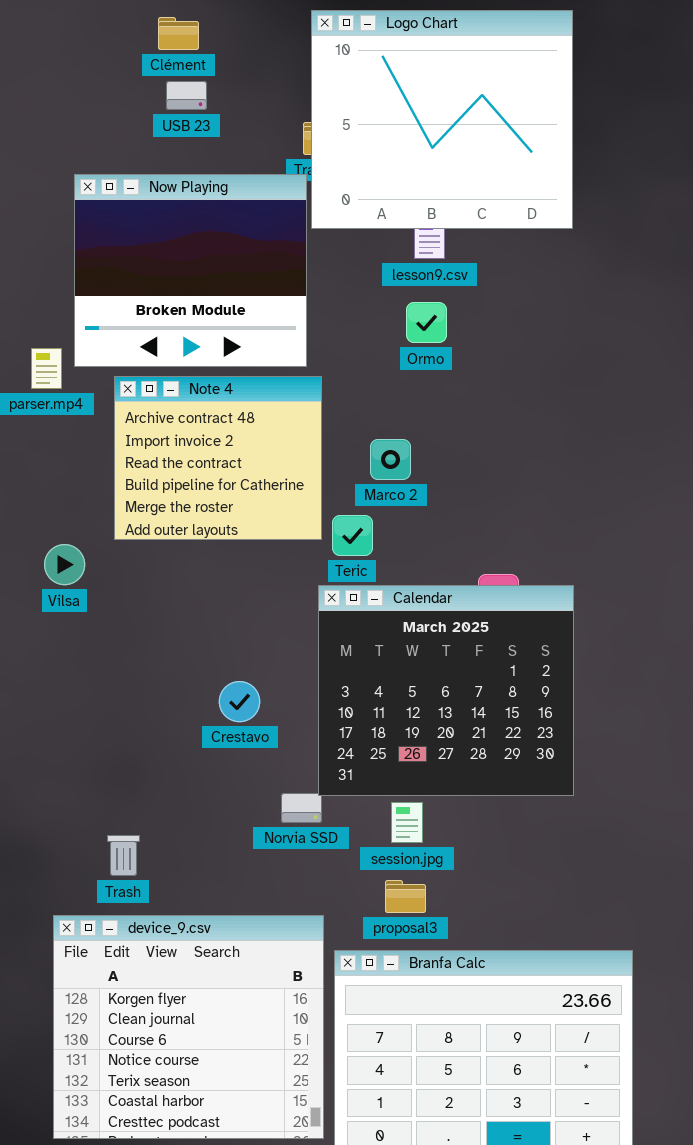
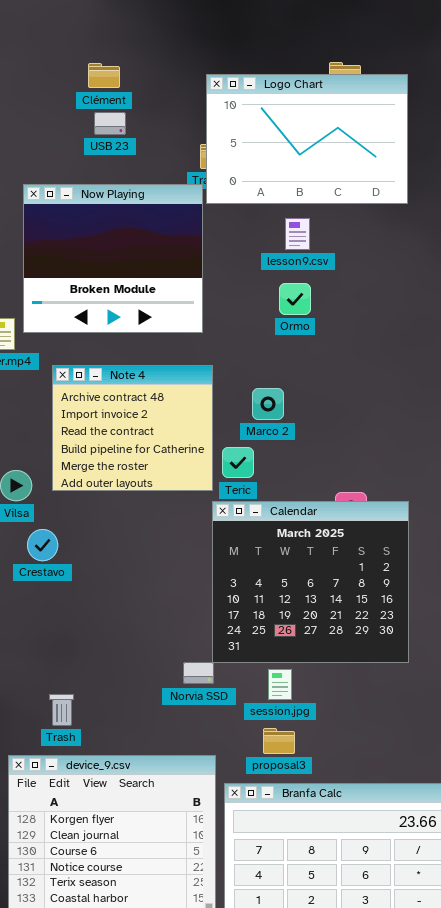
Logo Chart: [311,10,573,229] -> [206,74,408,204], moved, resized
Note 4: [114,376,322,540] -> [52,365,213,491], moved
Crestavo: [219,681,260,722] -> [27,529,58,561], moved

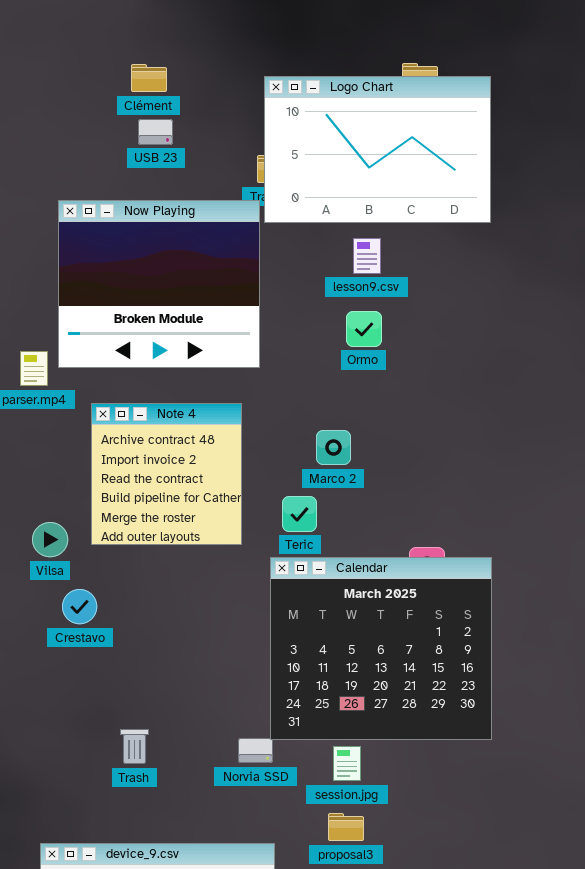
Note 4: [52,365,213,491] -> [91,403,242,545], resized
Trash: [49,694,74,726] -> [120,729,149,764], moved

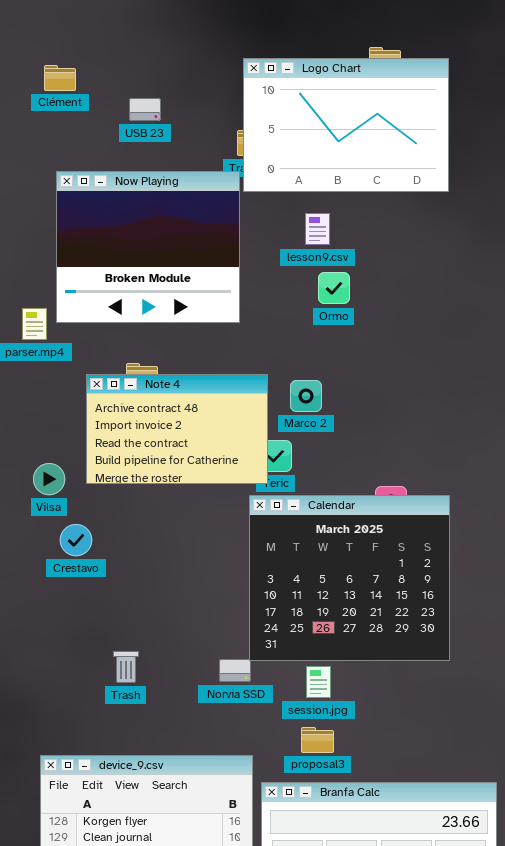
Clément: [131,64,167,92] -> [44,65,76,91], moved
lesson9.csv: [353,238,381,274] -> [305,213,330,245], moved
Note 4: [91,403,242,545] -> [86,374,268,484], resized

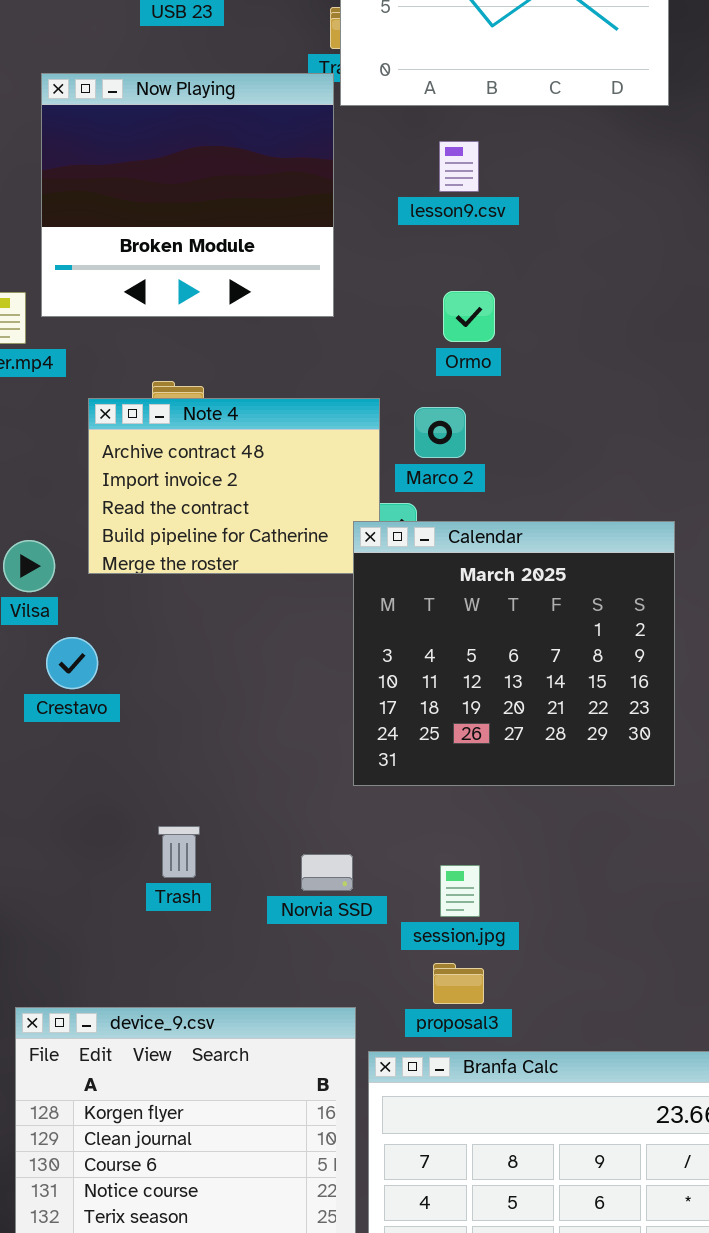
Ormo: [318,272,350,304] -> [443,291,495,342], moved
Calendar: [249,495,450,661] -> [353,521,675,786], moved
Trash: [113,651,139,683] -> [158,826,200,878], moved

